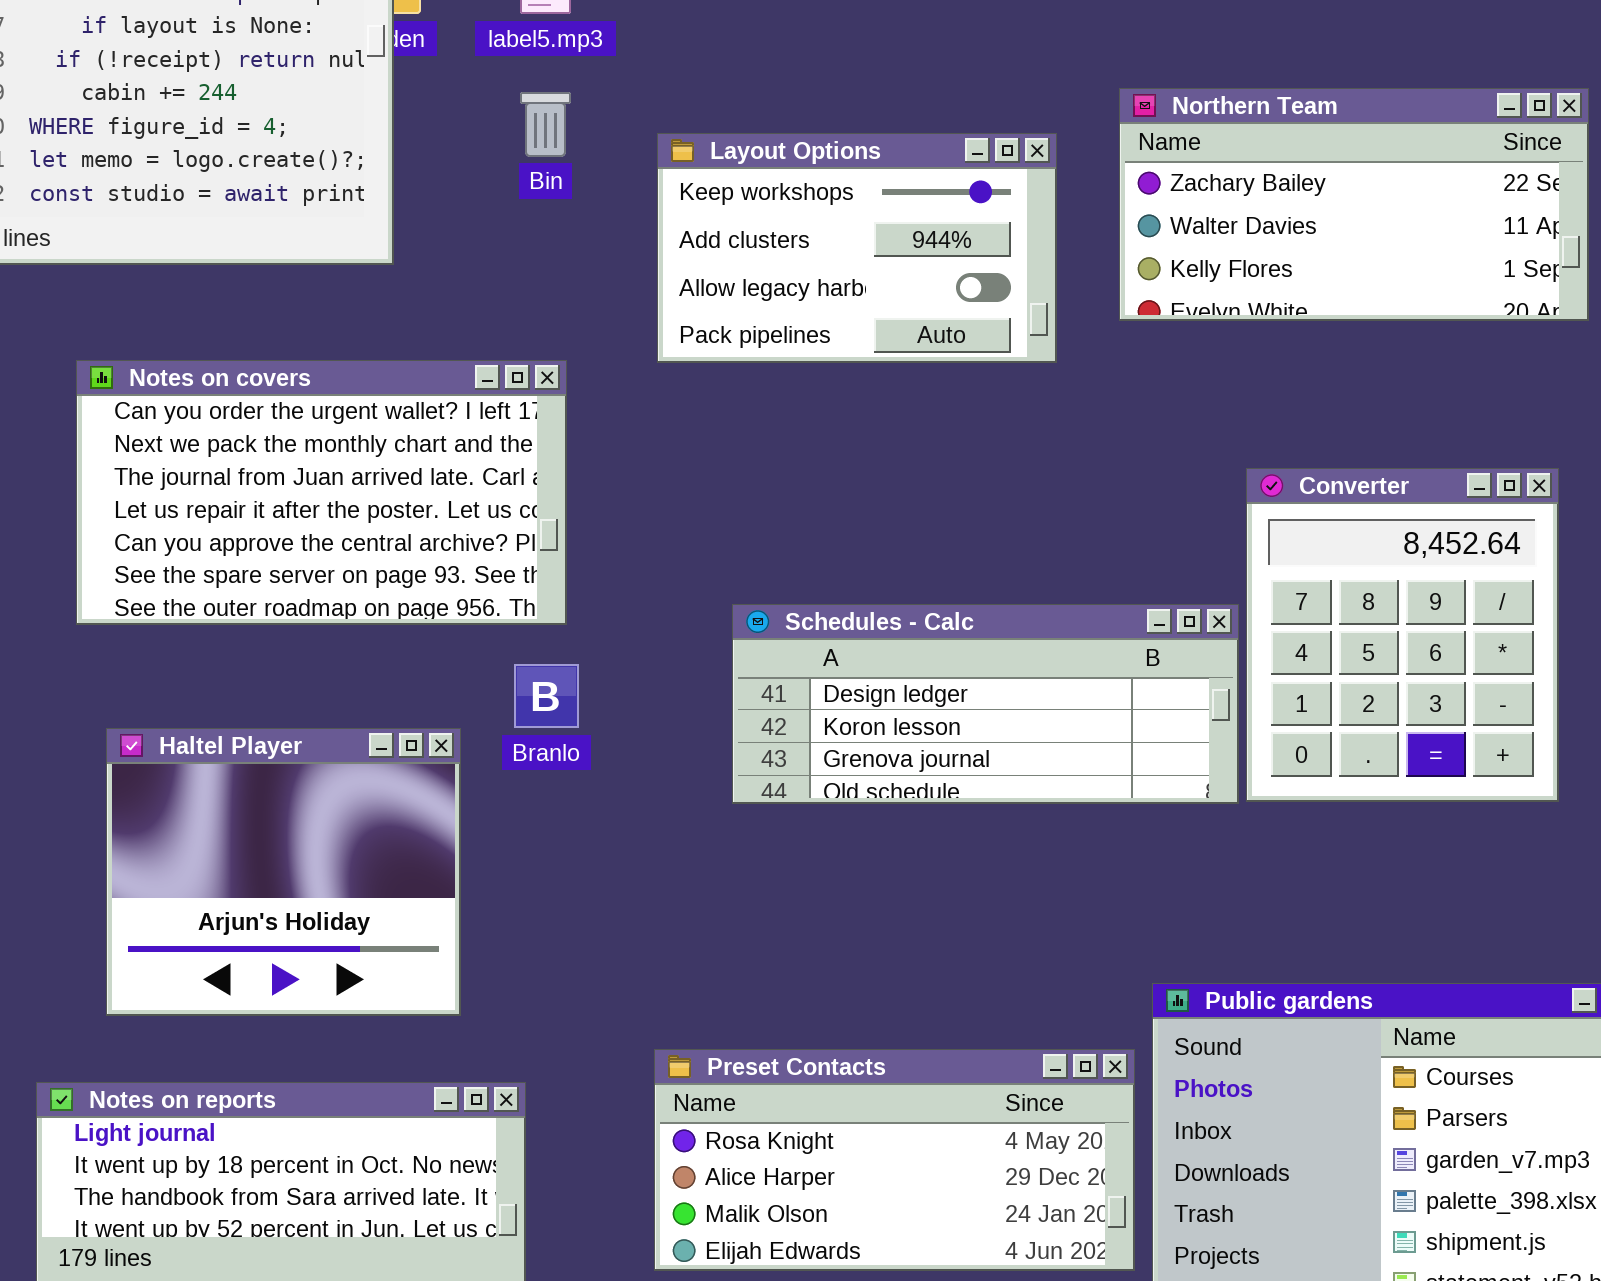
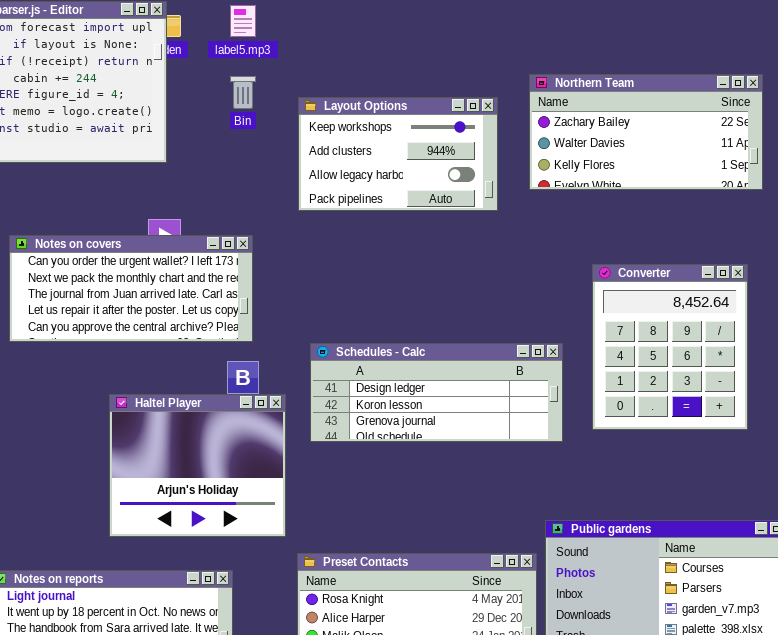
Notes on covers: [76,360,567,625] -> [9,235,253,342], resized
Schedules - Calc: [732,604,1239,804] -> [310,343,563,442], moved
Haltel Player: [106,728,461,1016] -> [109,394,286,537], moved

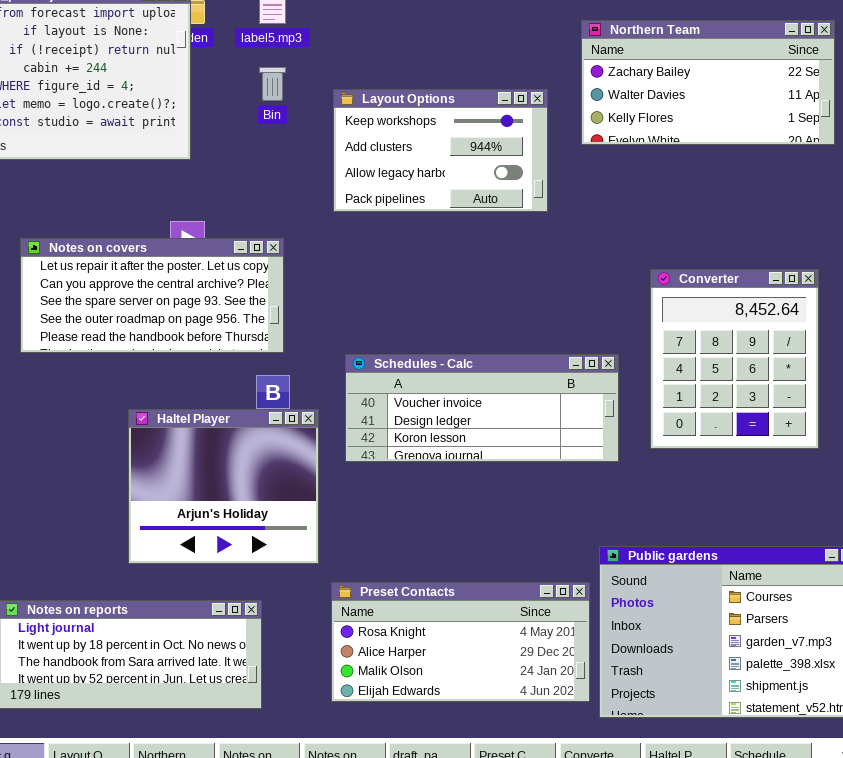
Northern Team: [529,74,763,190] -> [581,20,835,145], moved
Notes on covers: [9,235,253,342] -> [20,238,284,353], scrolled down 3 rows
Schedules - Calc: [310,343,563,442] -> [345,354,619,462], scrolled up 1 row

